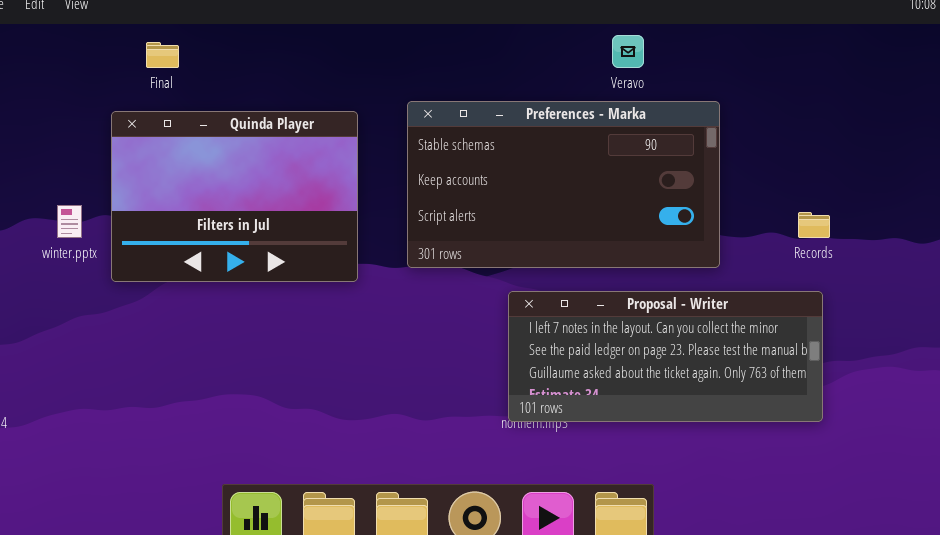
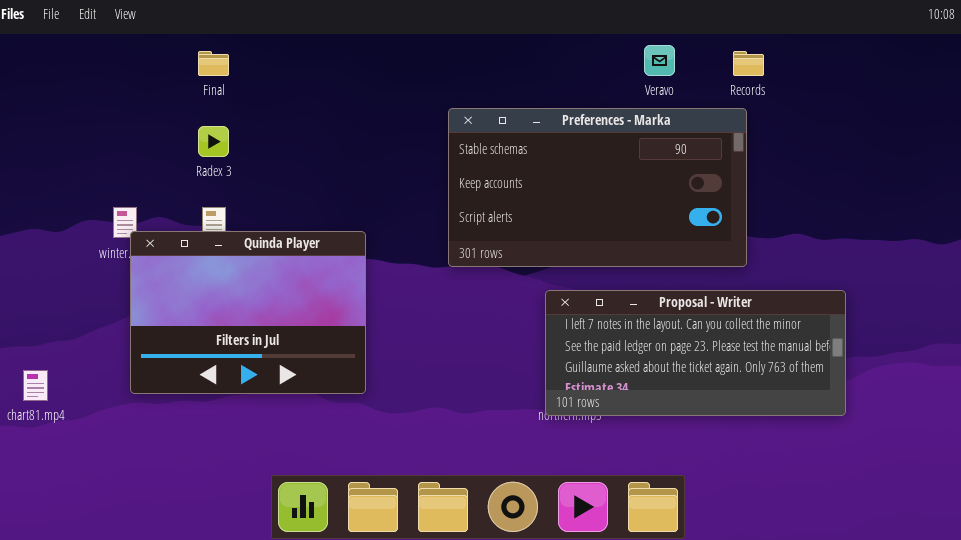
Quinda Player: [111,111,358,282] -> [130,231,366,394], moved
Records: [798,212,830,238] -> [733,51,764,76], moved

